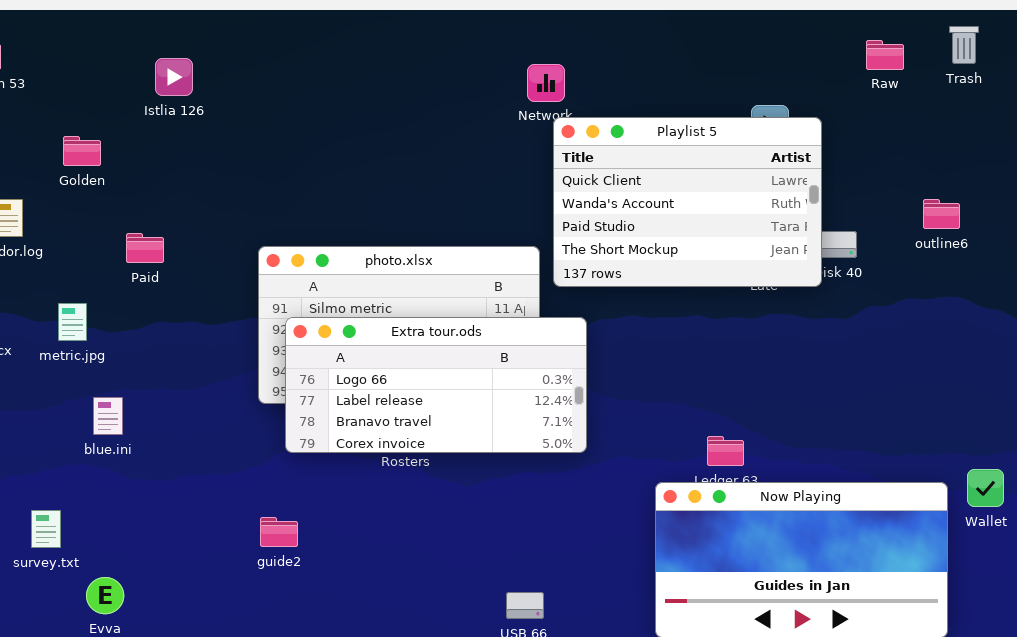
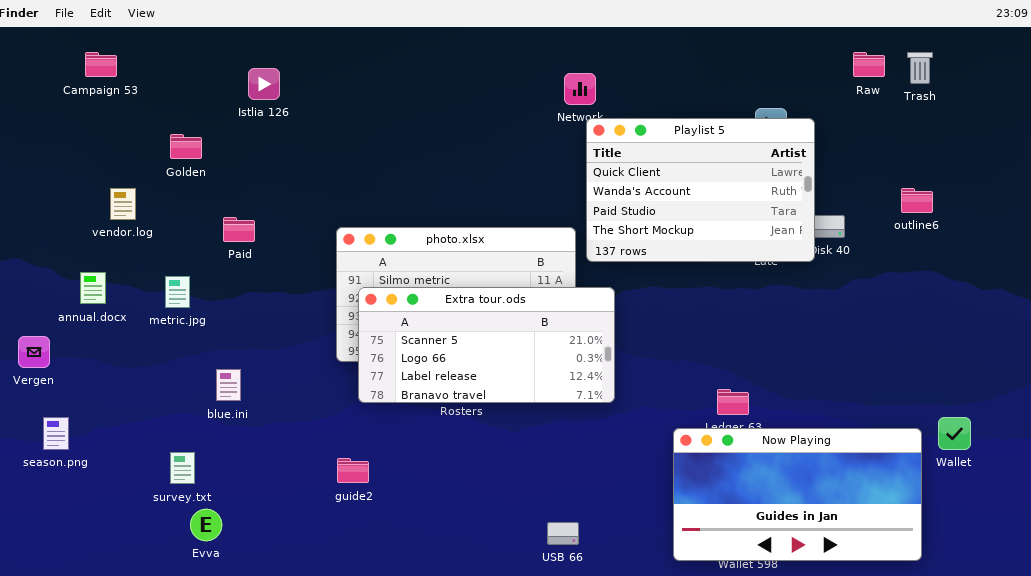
Trash: [949,26,979,64] -> [907,52,933,84], moved
Extra tour.ods: [285,317,587,453] -> [358,287,615,403], scrolled up 1 row
blue.ini: [93,397,123,435] -> [216,369,241,401], moved
survey.txt: [31,510,61,548] -> [170,452,195,484], moved

